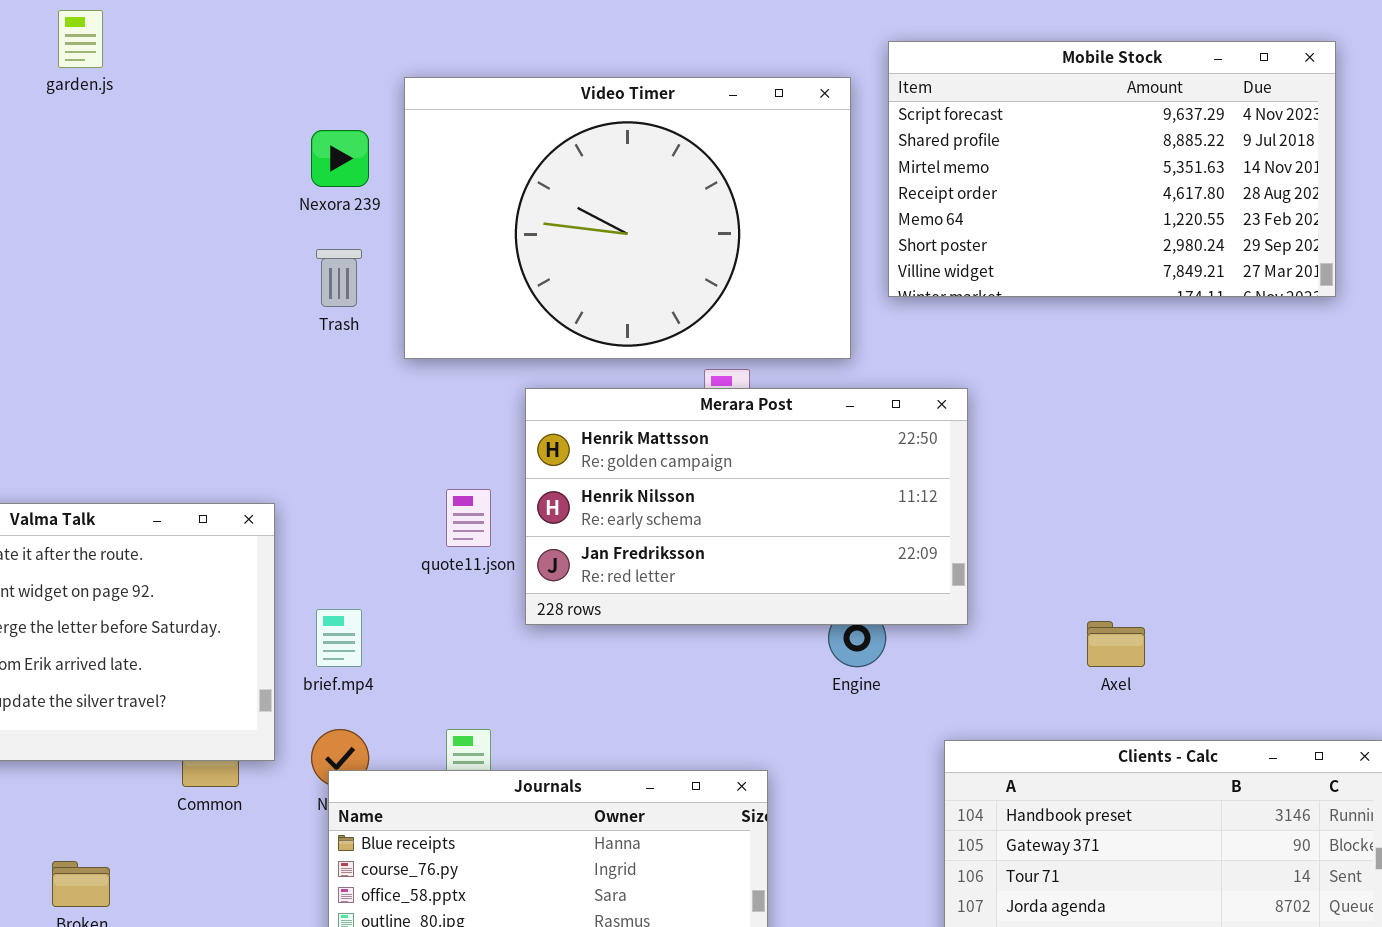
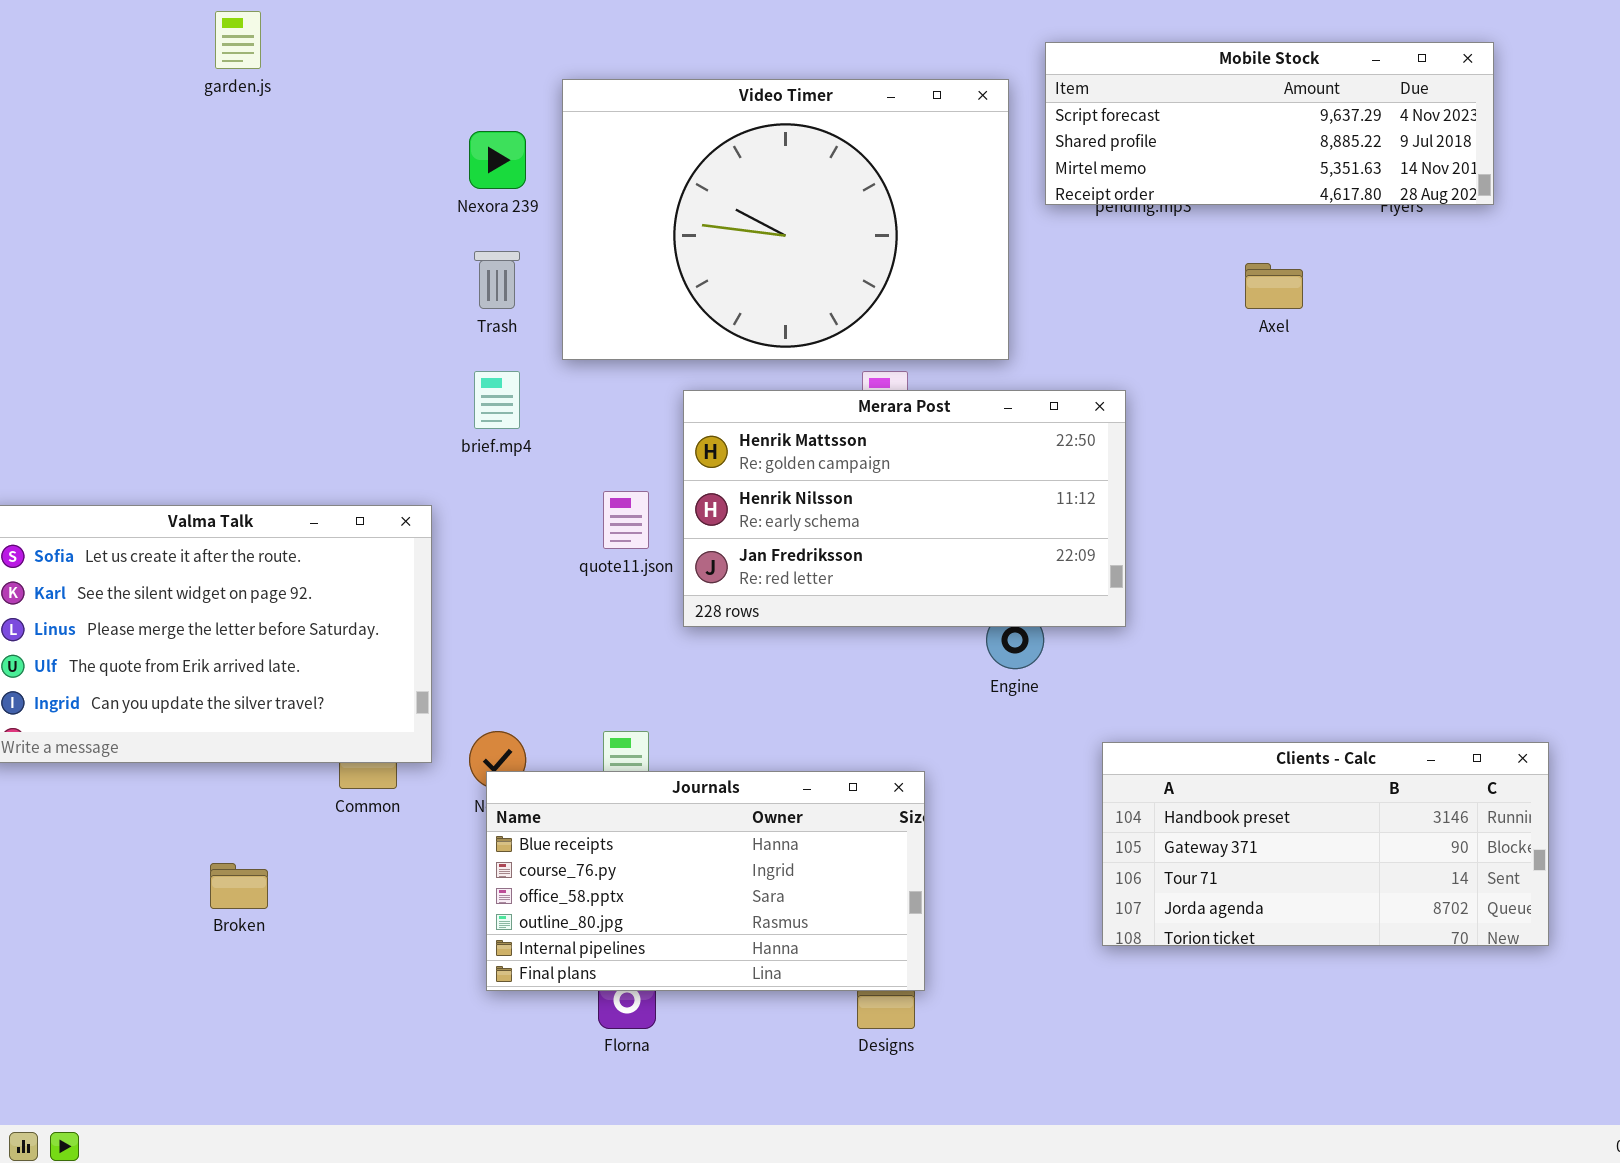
Mobile Stock: [888,41,1336,297] -> [1045,42,1494,205], resized
brief.mp4: [316,609,362,667] -> [474,371,520,429], moved
Axel: [1087,621,1145,667] -> [1245,263,1303,309], moved

